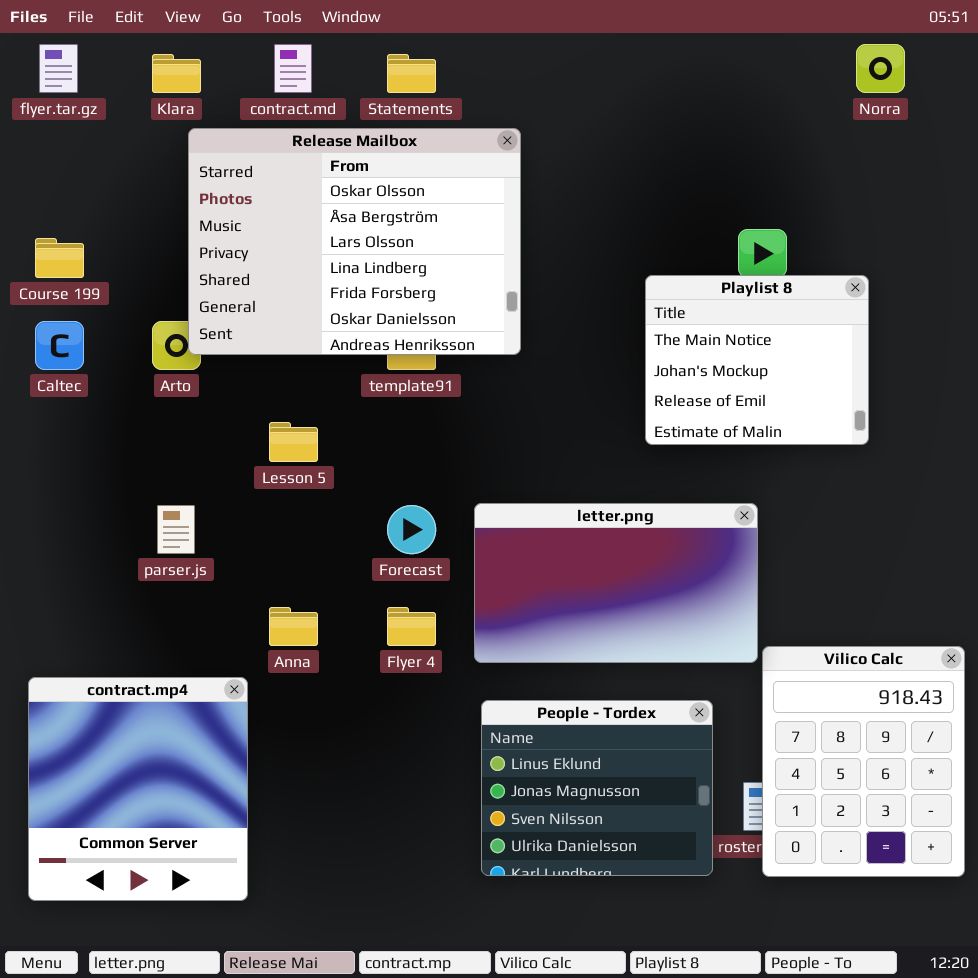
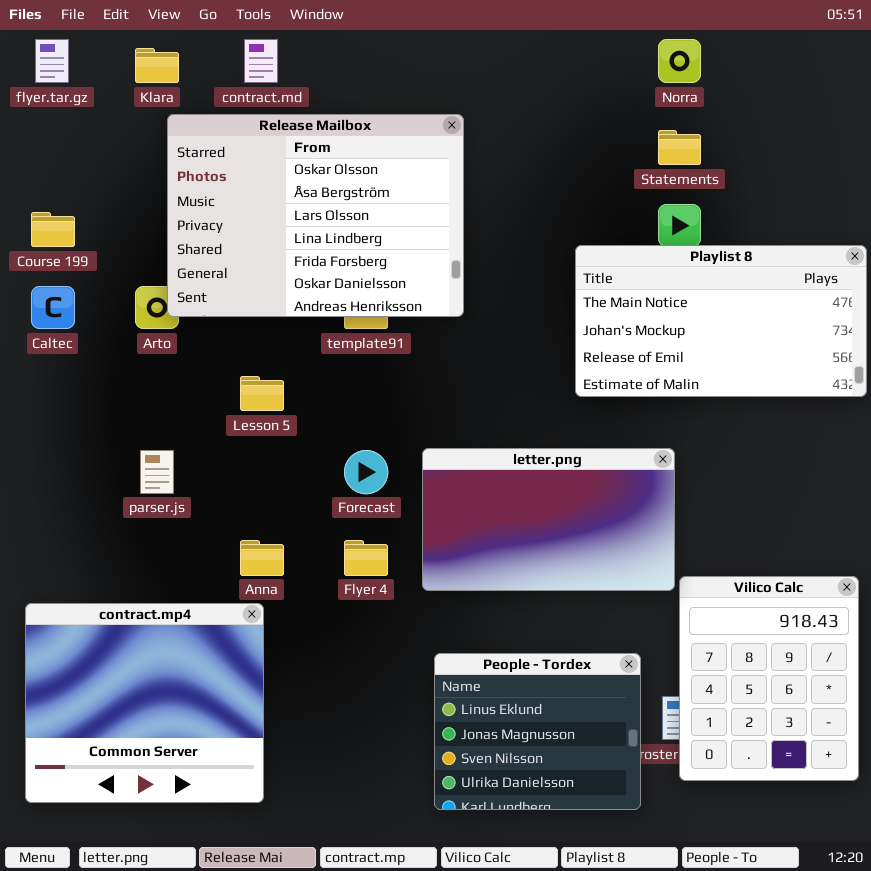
Norra: [856,44,905,93] -> [658,39,701,83], moved
Statements: [387,54,436,93] -> [658,130,701,165], moved
Playlist 8: [645,275,869,445] -> [575,245,867,397], resized
contract.mp4: [28,677,248,901] -> [25,603,264,803], resized
People - Tordex: [481,700,713,876] -> [434,653,641,810], moved

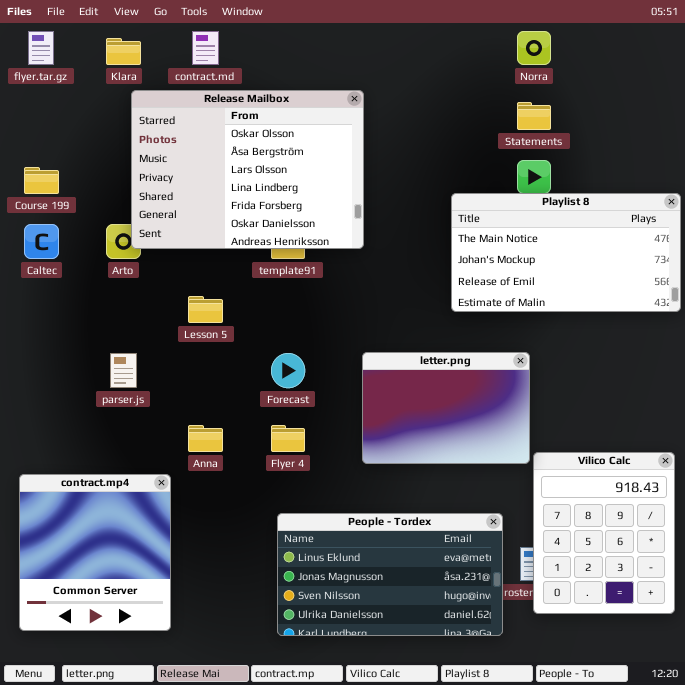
letter.png: [422,448,675,591] -> [362,352,530,464], resized
contract.mp4: [25,603,264,803] -> [19,474,171,631], resized
People - Tordex: [434,653,641,810] -> [277,513,503,636], resized

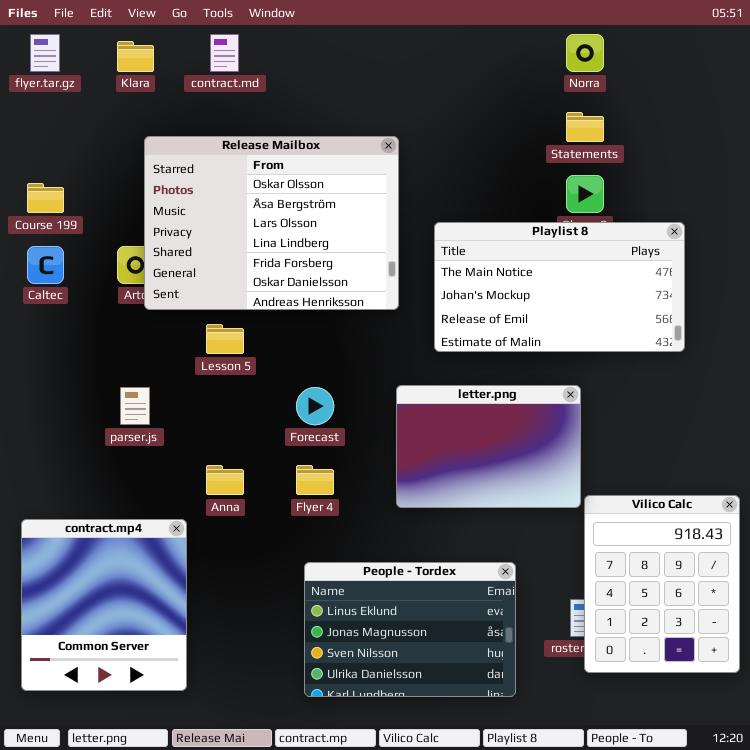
Release Mailbox: [131,90,364,249] -> [144,136,399,310], moved
Playlist 8: [451,193,681,312] -> [434,222,685,352], moved
People - Tordex: [277,513,503,636] -> [304,562,516,697], resized

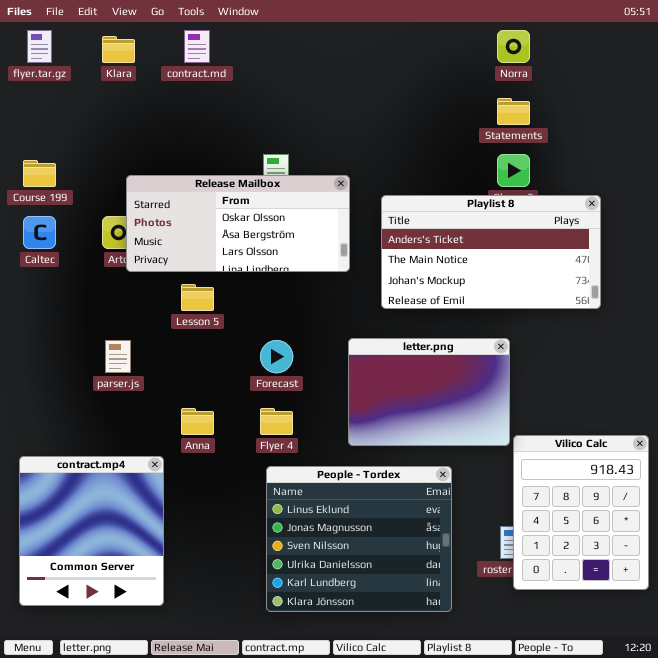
Release Mailbox: [144,136,399,310] -> [126,175,350,272], resized
Playlist 8: [434,222,685,352] -> [381,195,601,309], scrolled up 1 row
People - Tordex: [304,562,516,697] -> [266,466,452,612], resized

